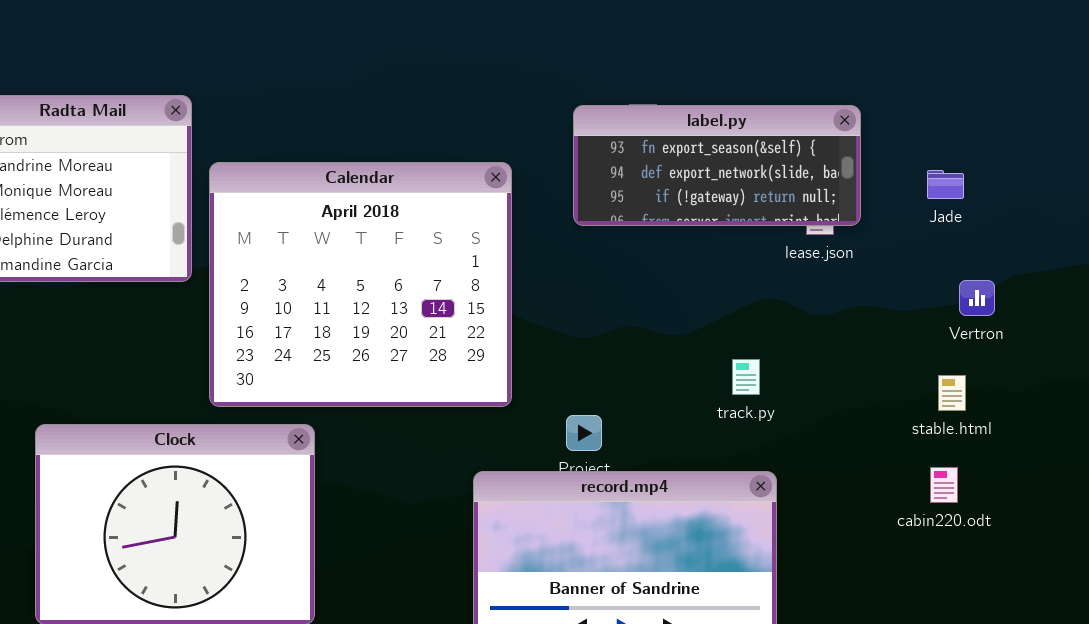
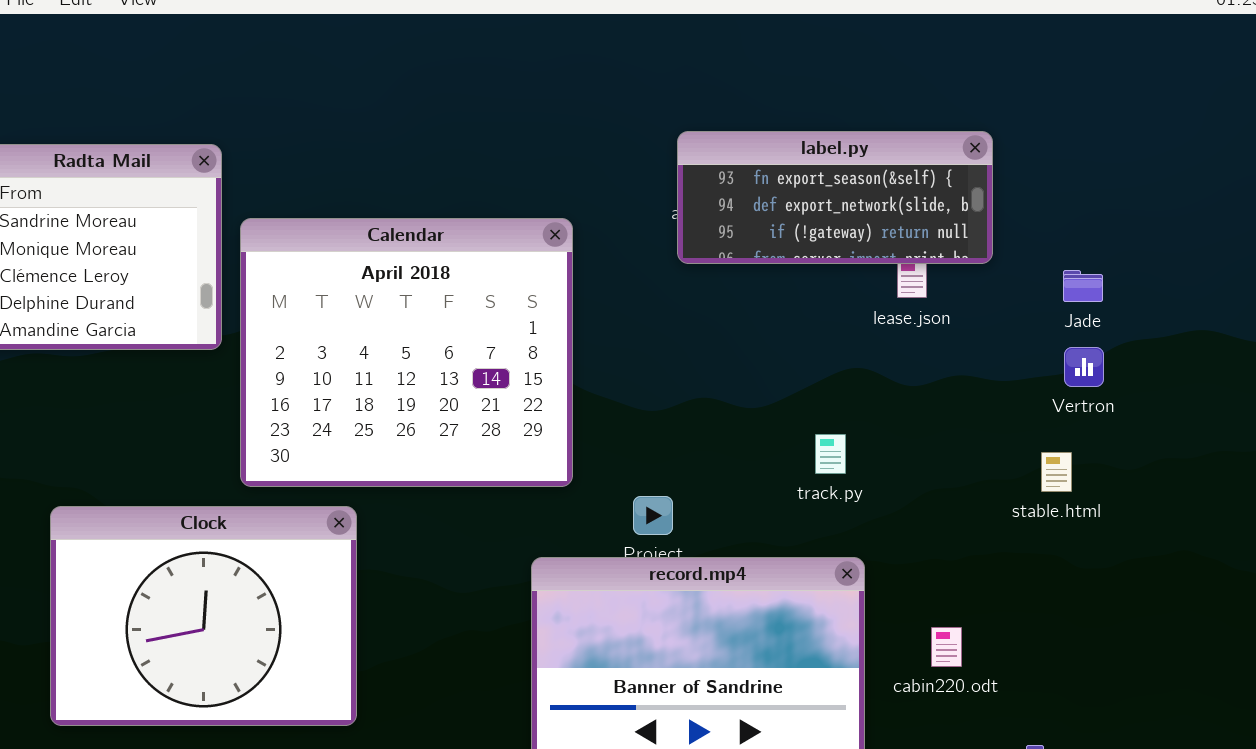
label.py: [573,105,861,226] -> [677,131,993,264], moved
Jade: [927,170,964,199] -> [1063,270,1103,302], moved
cabin220.odt: [930,467,958,503] -> [931,627,962,667], moved

